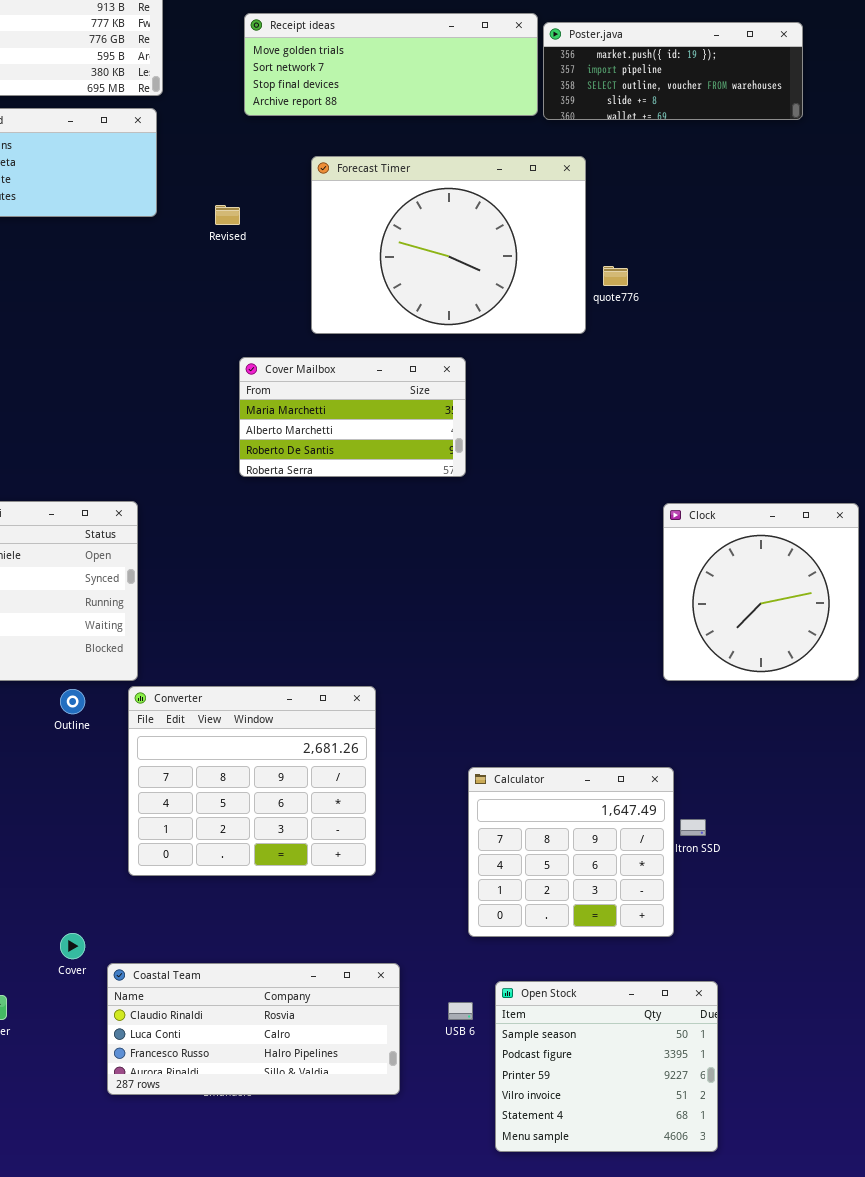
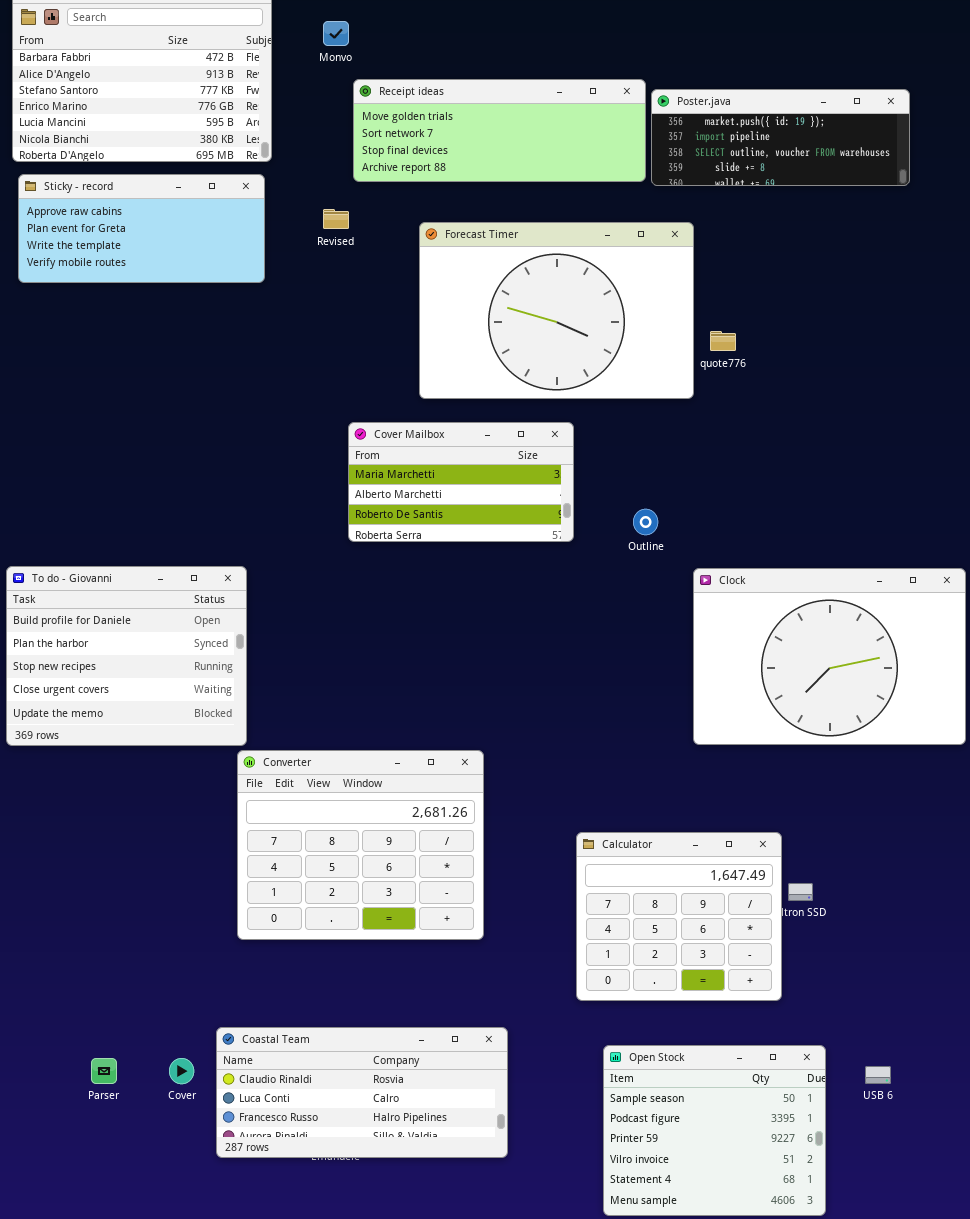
Revised: [215,205,240,225] -> [323,209,349,229], moved
Clock: [663,503,859,681] -> [693,568,966,745], resized
Outline: [60,689,85,714] -> [633,509,658,535], moved
Cover: [60,933,85,959] -> [169,1058,194,1084], moved
USB 6: [448,1002,473,1020] -> [865,1066,891,1084], moved

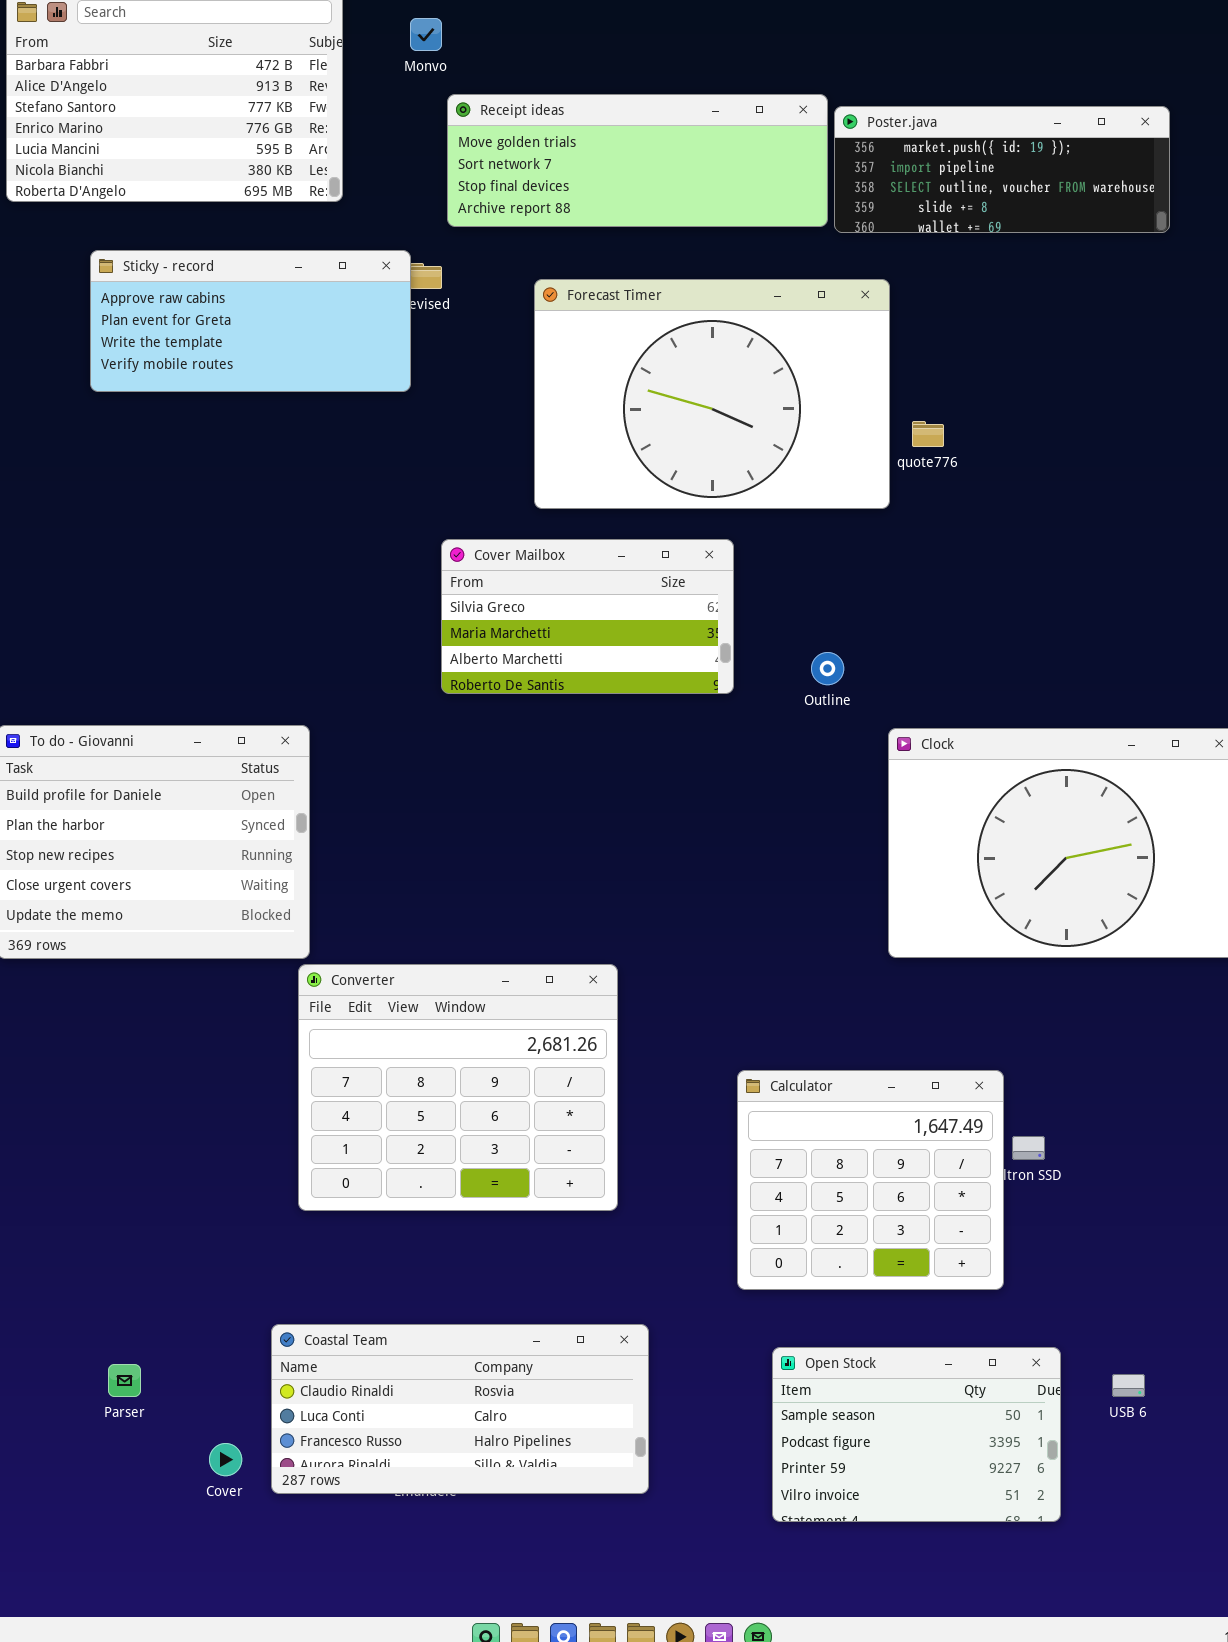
Sticky - record: [18,174,265,283] -> [90,250,411,392], moved
Cover Mailbox: [348,422,574,542] -> [441,539,734,694], scrolled up 1 row
Open Stock: [603,1045,826,1216] -> [772,1347,1061,1522], resized
Cover: [169,1058,194,1084] -> [209,1443,242,1476], moved

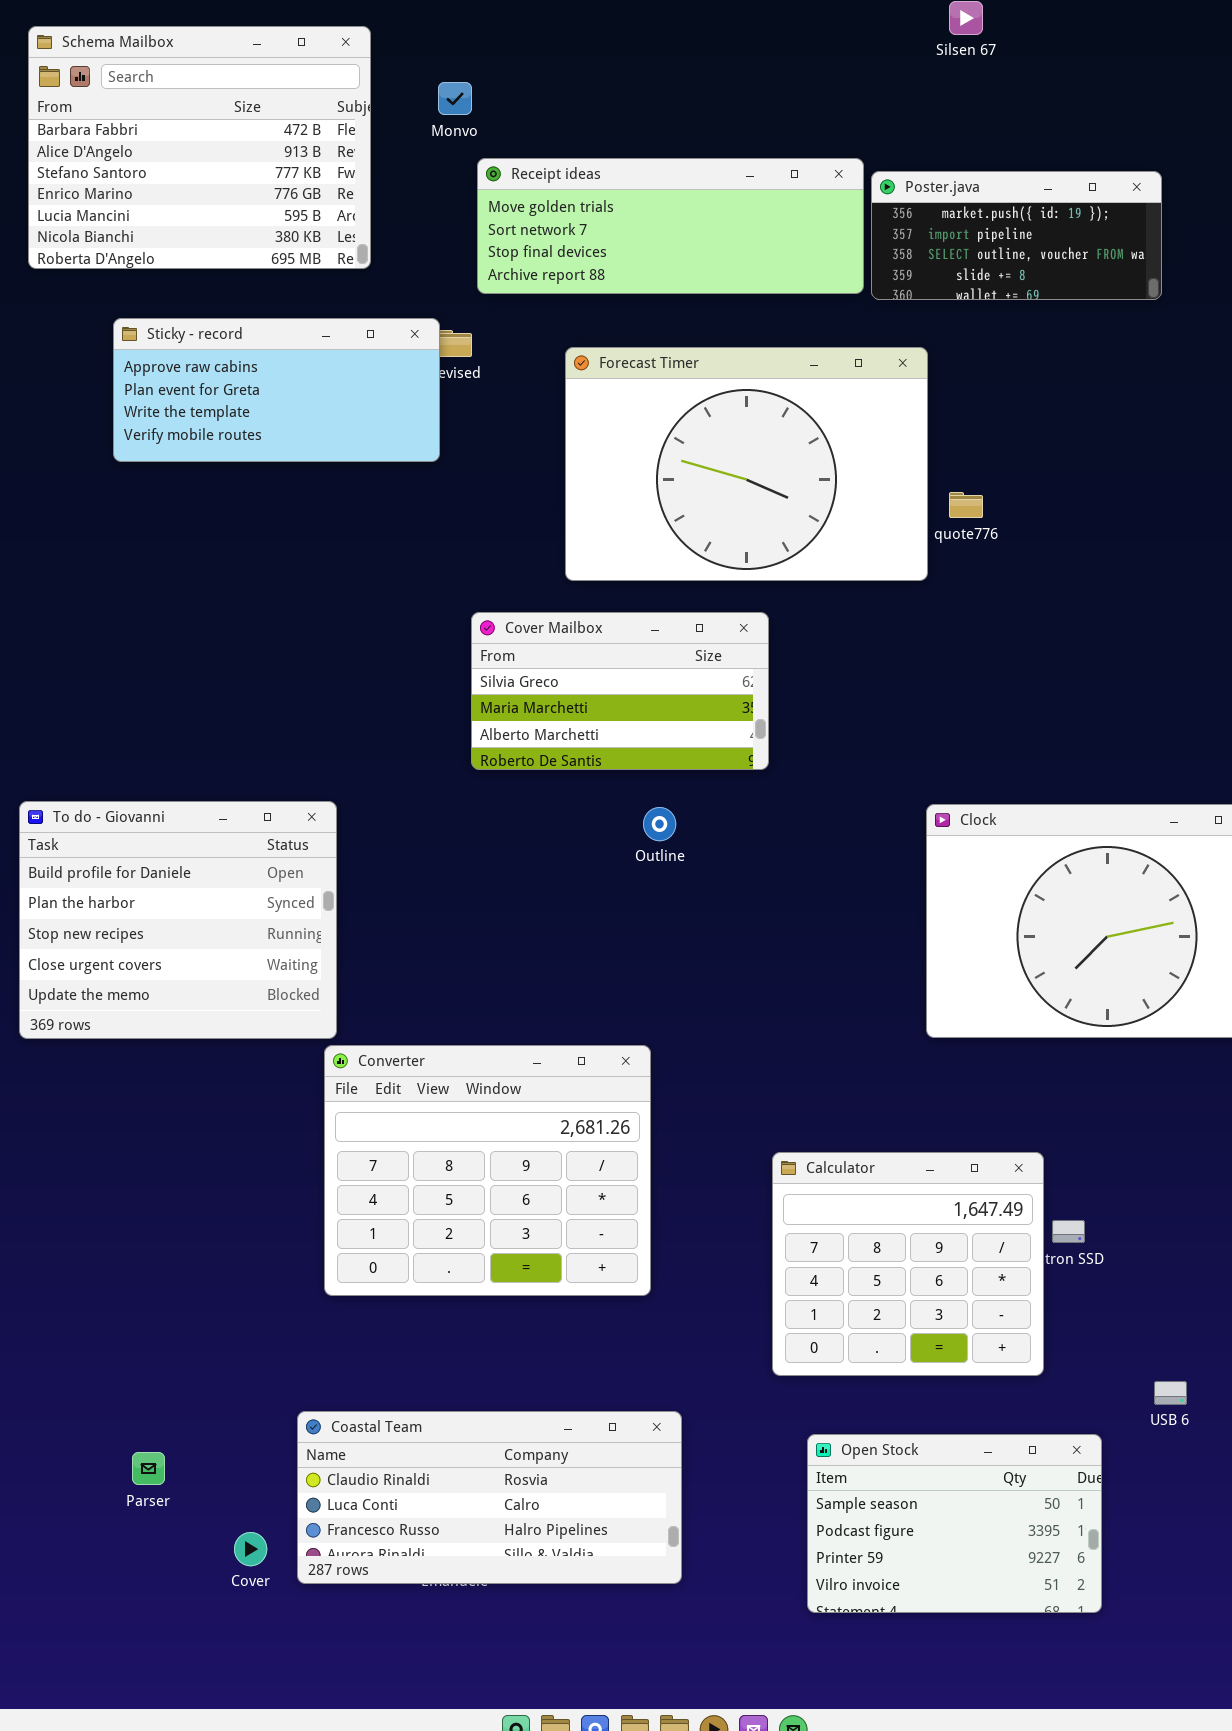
Poster.java: [834,106,1170,233] -> [871,171,1162,300], resized
Outline: [811,652,844,685] -> [643,807,676,841], moved
USB 6: [1112,1374,1145,1397] -> [1154,1381,1187,1405], moved

